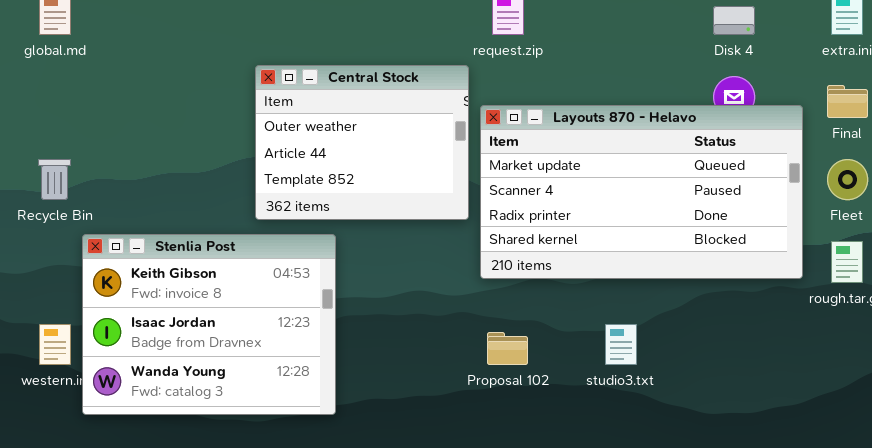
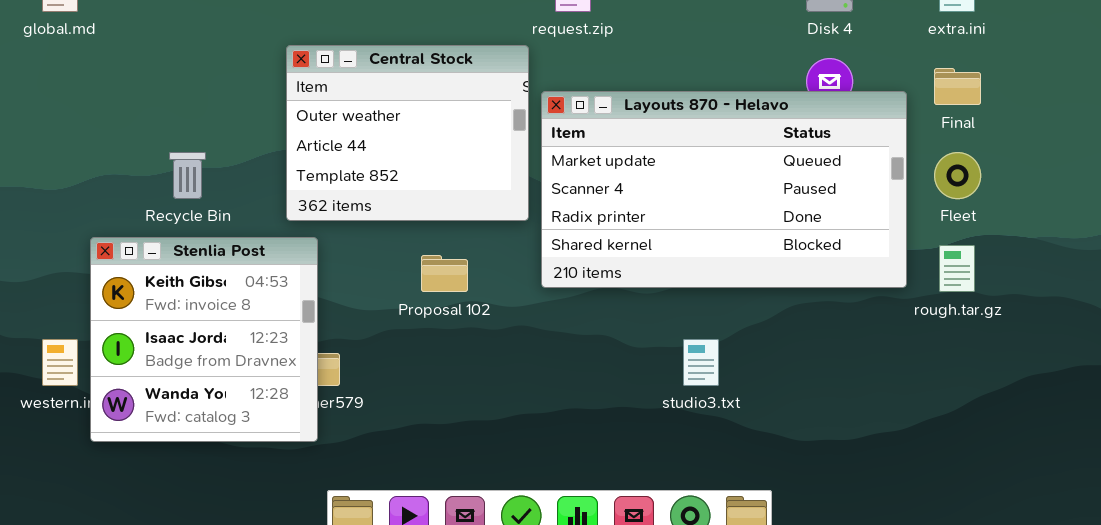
Recycle Bin: [38,159,71,200] -> [169,152,206,199], moved
Stenlia Post: [82,234,336,415] -> [90,237,318,442], resized
Proposal 102: [487,332,528,365] -> [421,255,468,292], moved

